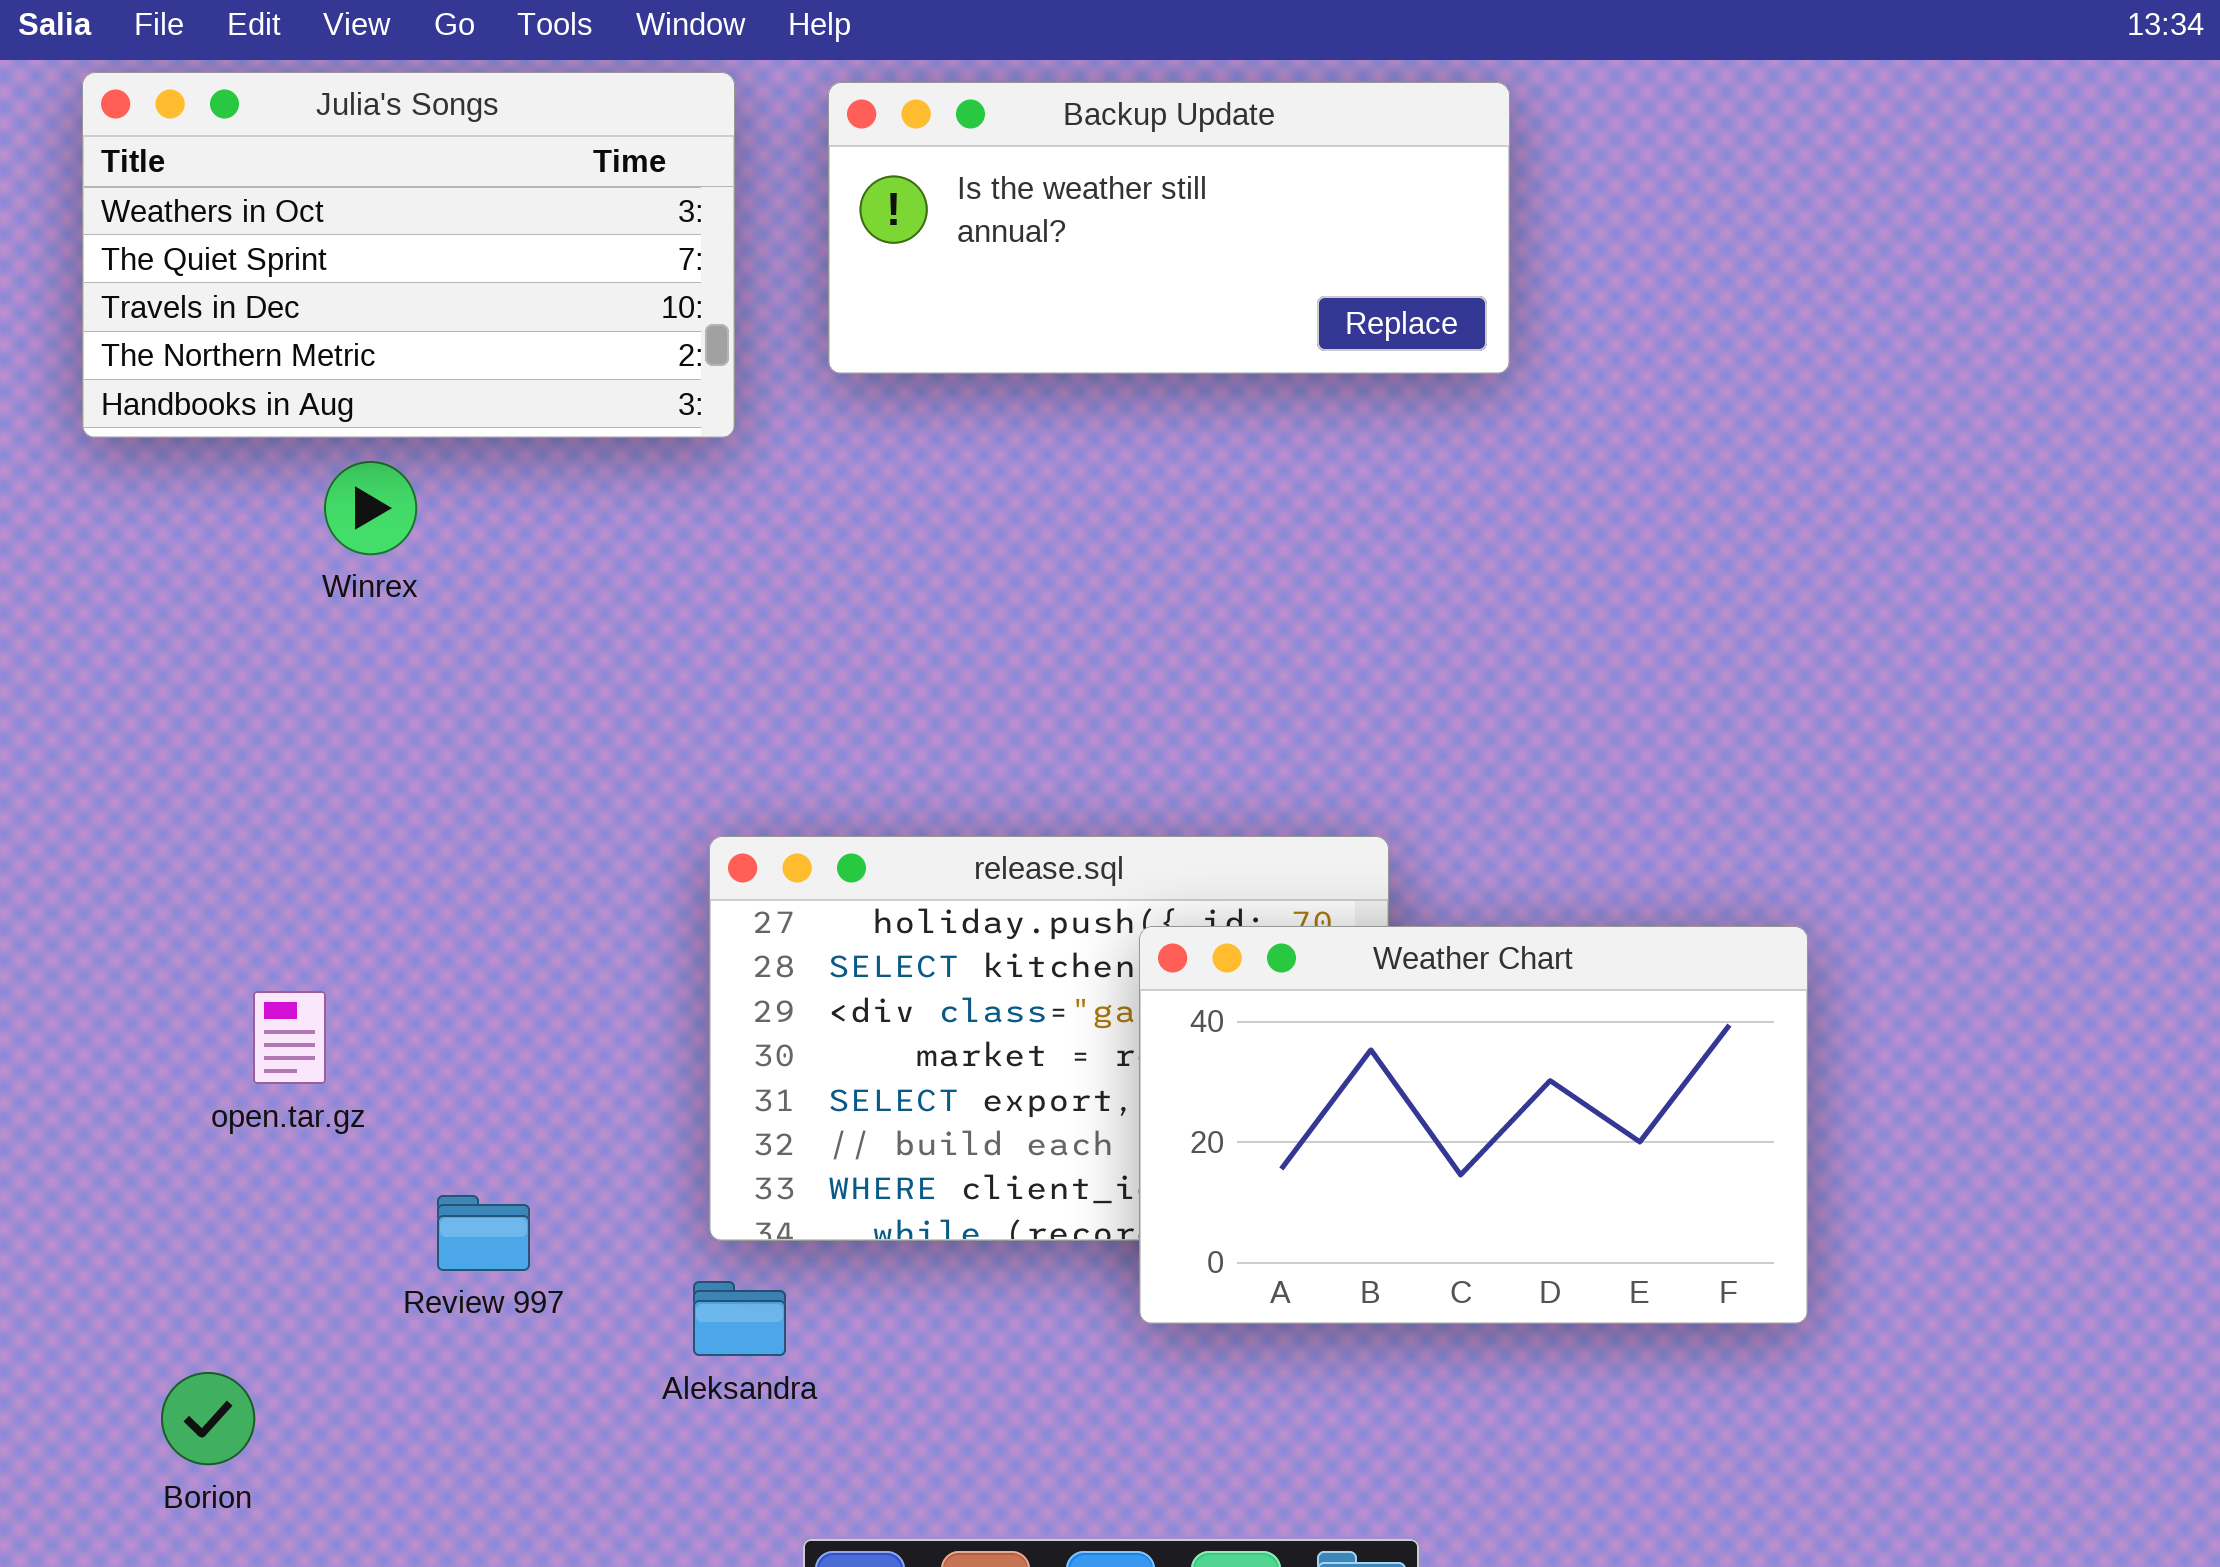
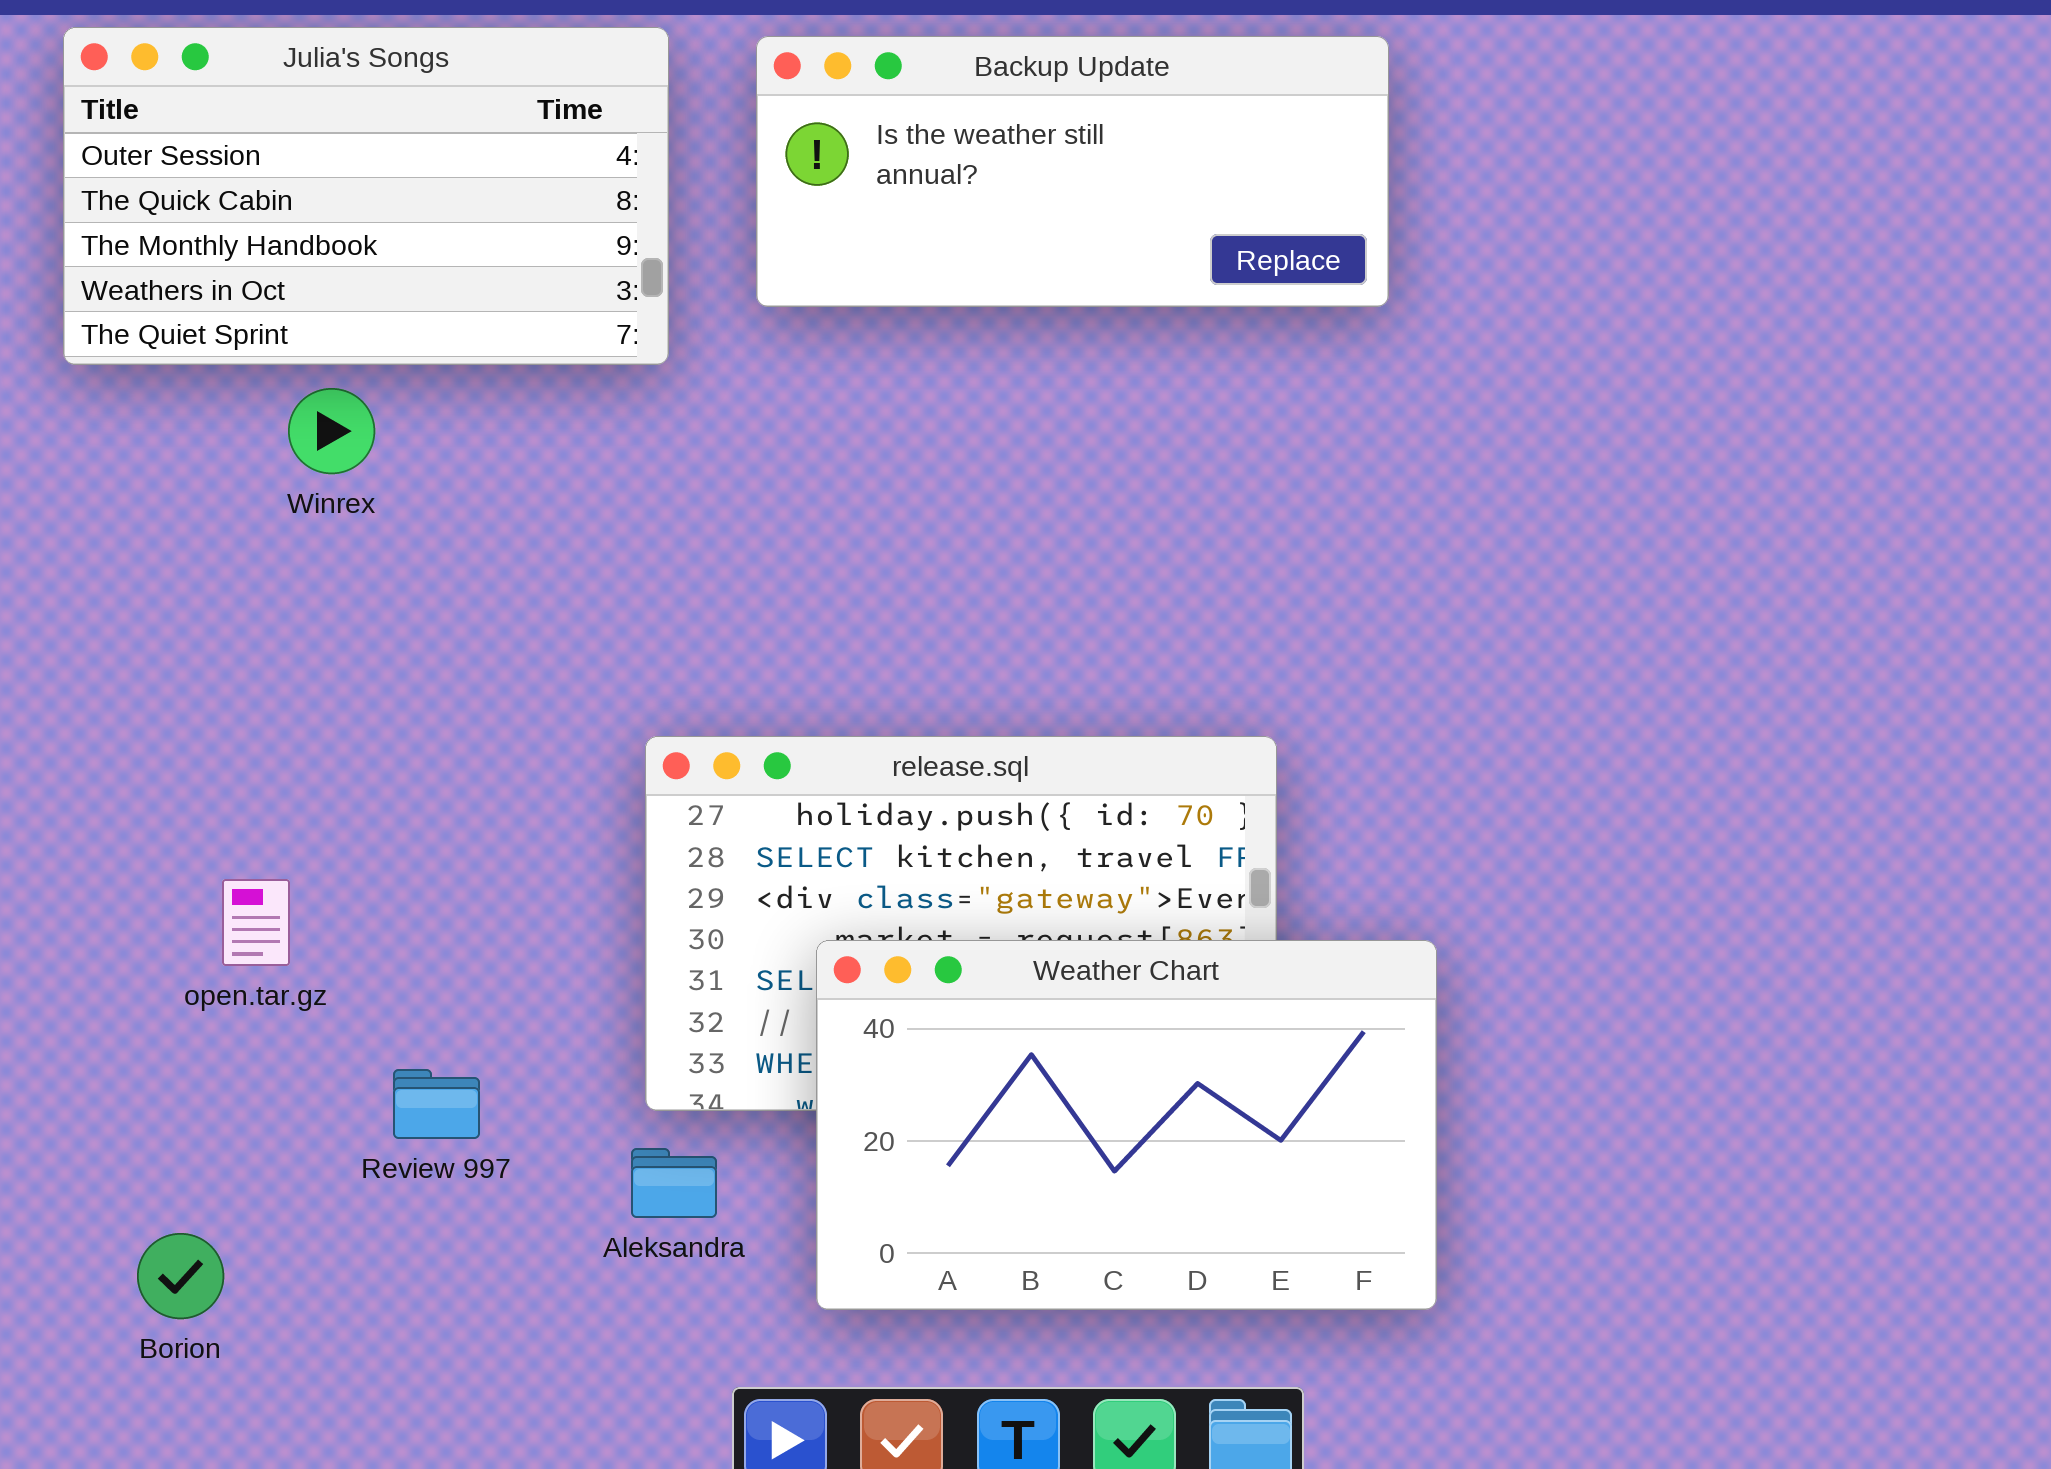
Julia's Songs: [82,72,735,438] -> [63,27,669,365], scrolled up 3 rows
Weather Chart: [1139,926,1808,1324] -> [816,940,1437,1310], moved

